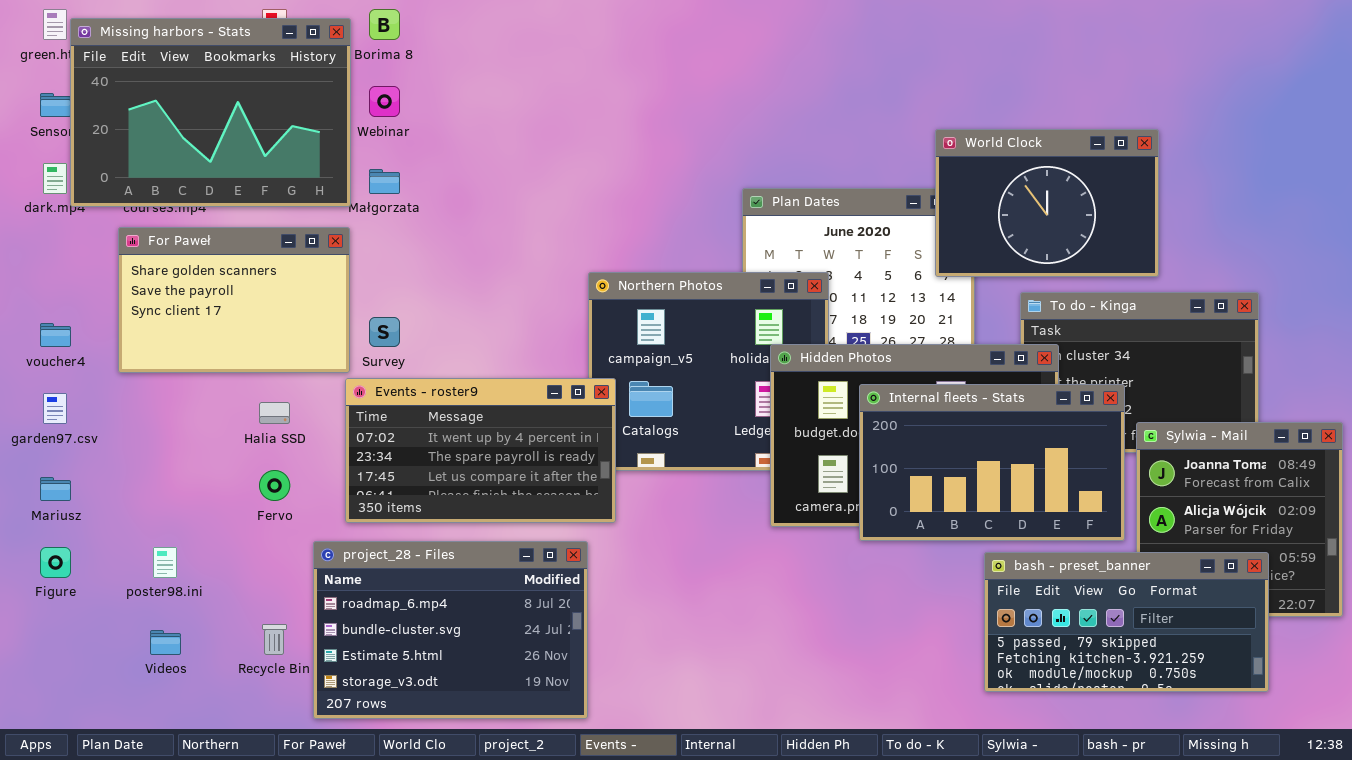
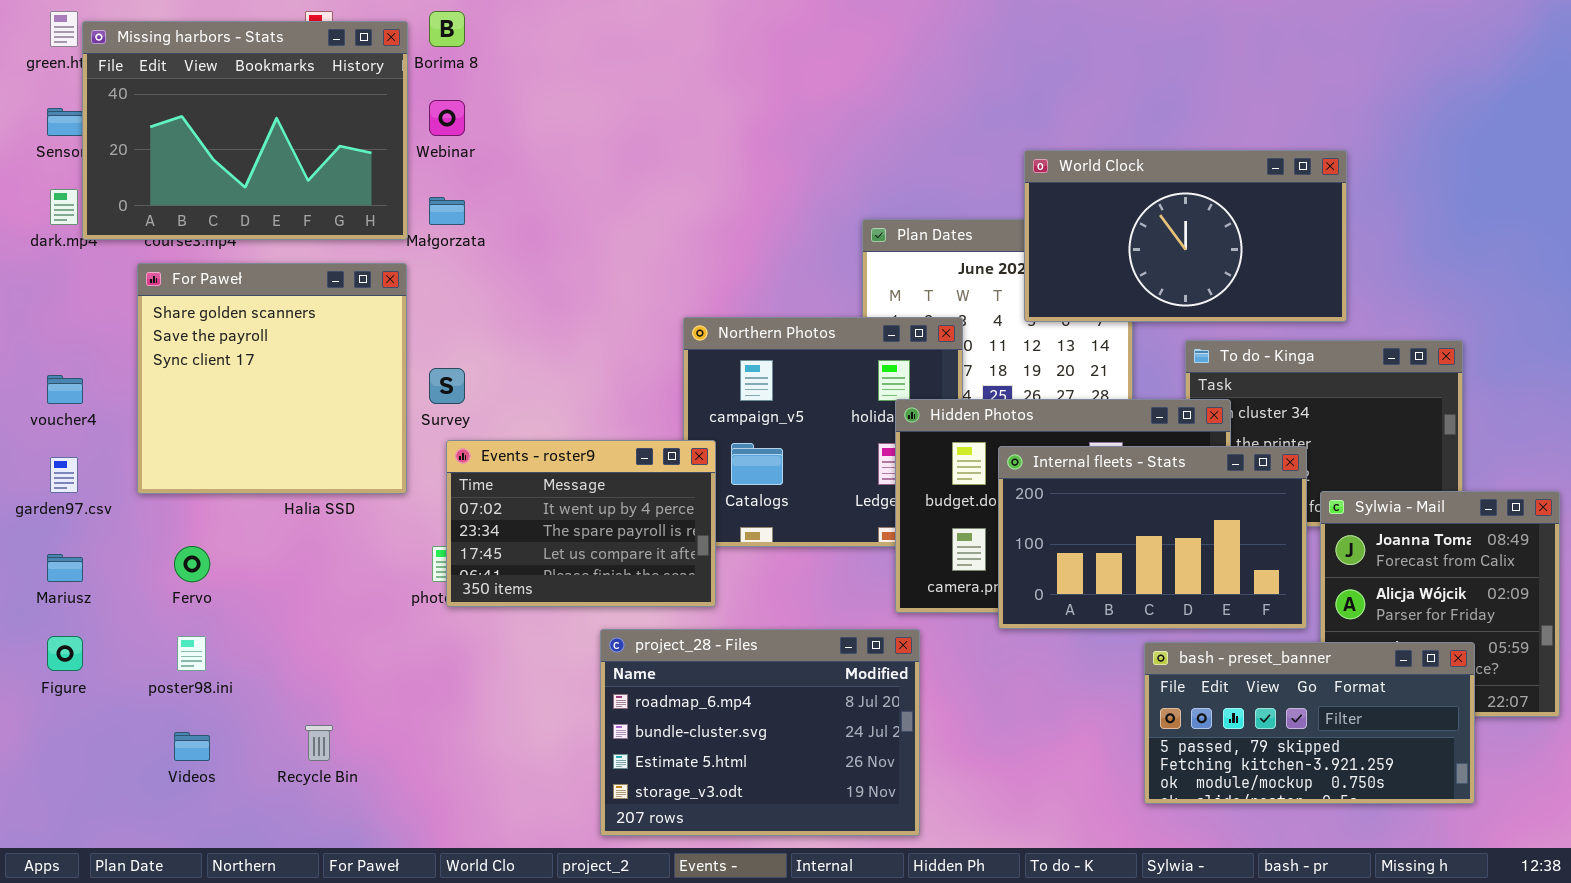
World Clock: [935,129,1159,277] -> [1024,150,1347,322], resized
For Paweł: [118,227,350,373] -> [137,263,407,494], resized
Events - roster9: [345,378,616,523] -> [446,440,716,607], resized
Fervo: [259,470,290,501] -> [174,546,210,582], moved
project_28 - Files: [313,541,588,719] -> [600,629,920,836], moved

